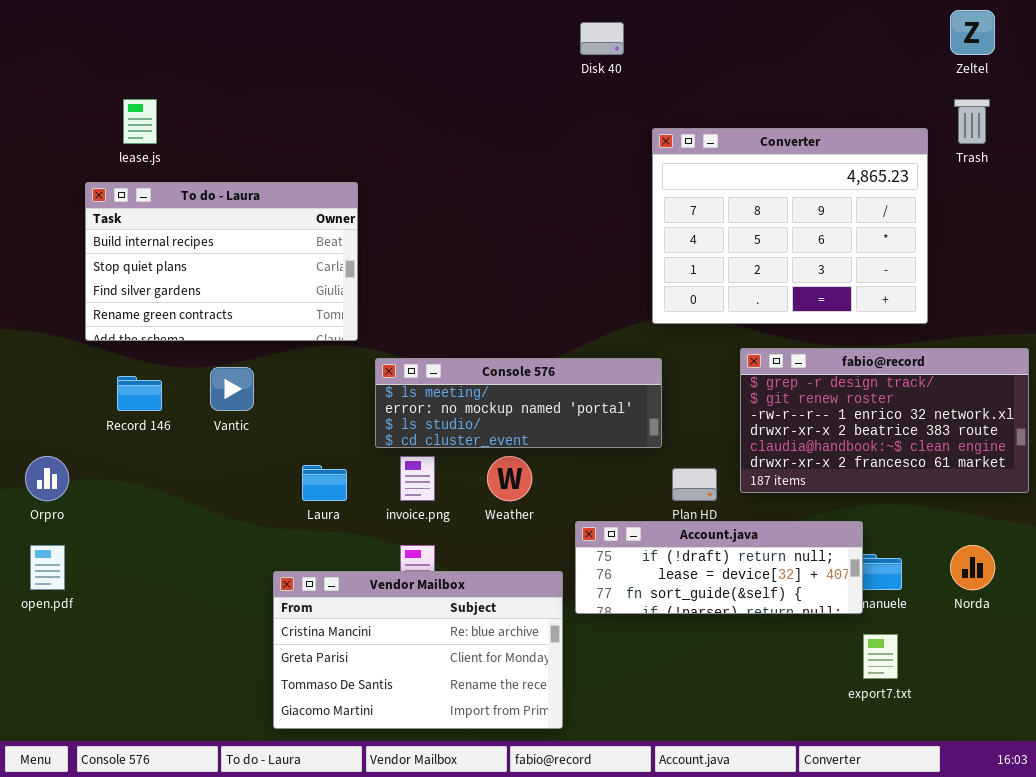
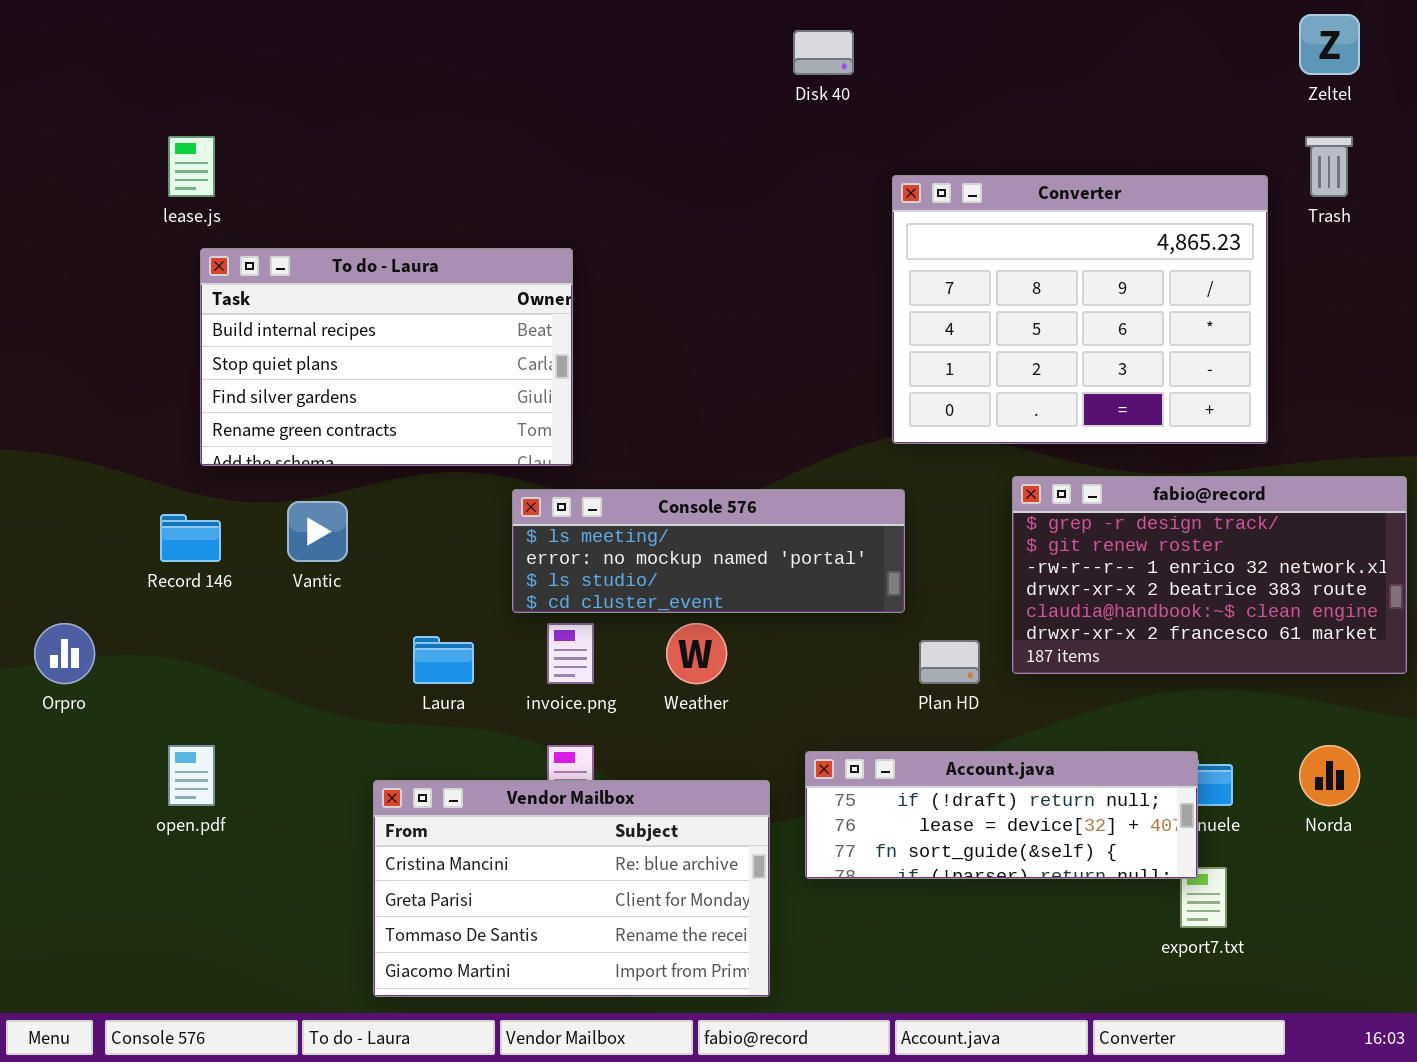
To do - Laura: [85,182,358,341] -> [200,248,573,466], moved
Account.java: [575,521,863,614] -> [805,751,1198,879], moved
open.pdf: [30,545,65,590] -> [168,745,215,806], moved

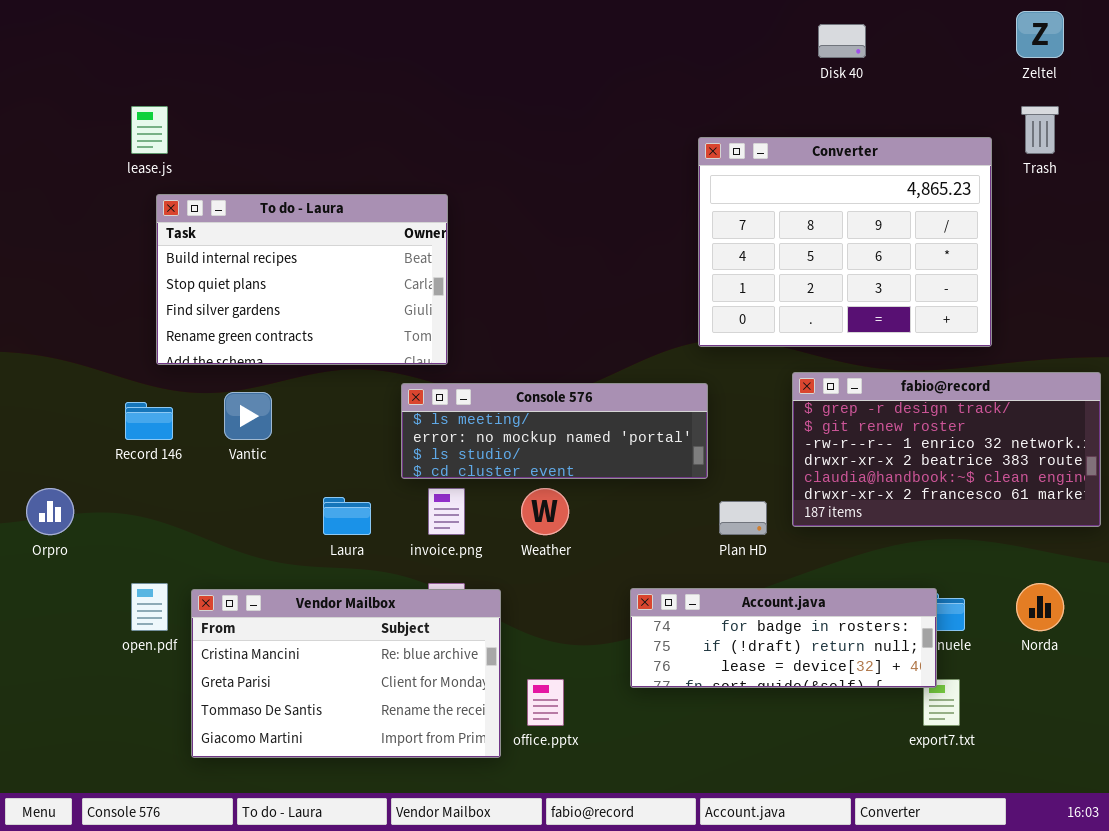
Disk 40: [793,30,854,75] -> [818,24,866,58], moved
Account.java: [805,751,1198,879] -> [630,588,937,688], scrolled up 1 row
Vendor Mailbox: [373,780,770,997] -> [191,589,501,758], moved

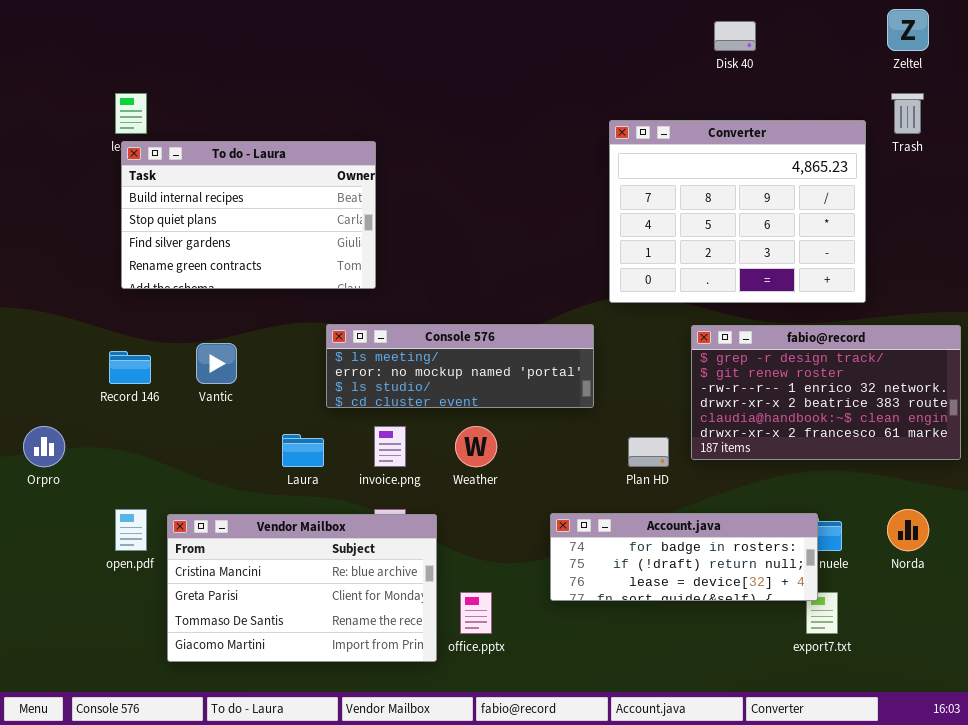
To do - Laura: [156,194,448,365] -> [121,141,376,289], moved
Console 576: [401,383,708,479] -> [326,324,594,408], moved

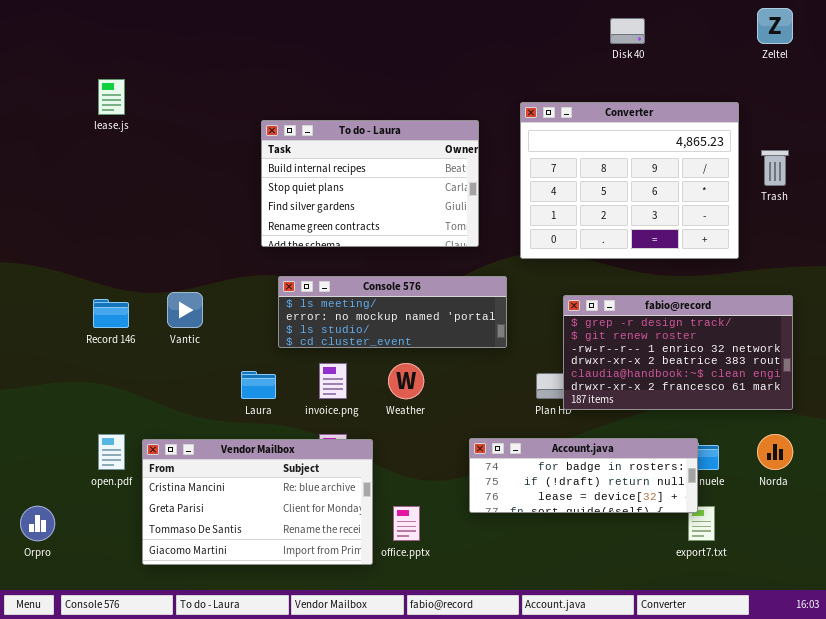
Trash: [891,93,924,134] -> [761,150,789,186], moved
To do - Laura: [121,141,376,289] -> [261,120,479,247], moved
fabio@record: [691,325,961,460] -> [563,295,793,410], moved
Orpro: [23,426,65,467] -> [20,506,55,541], moved

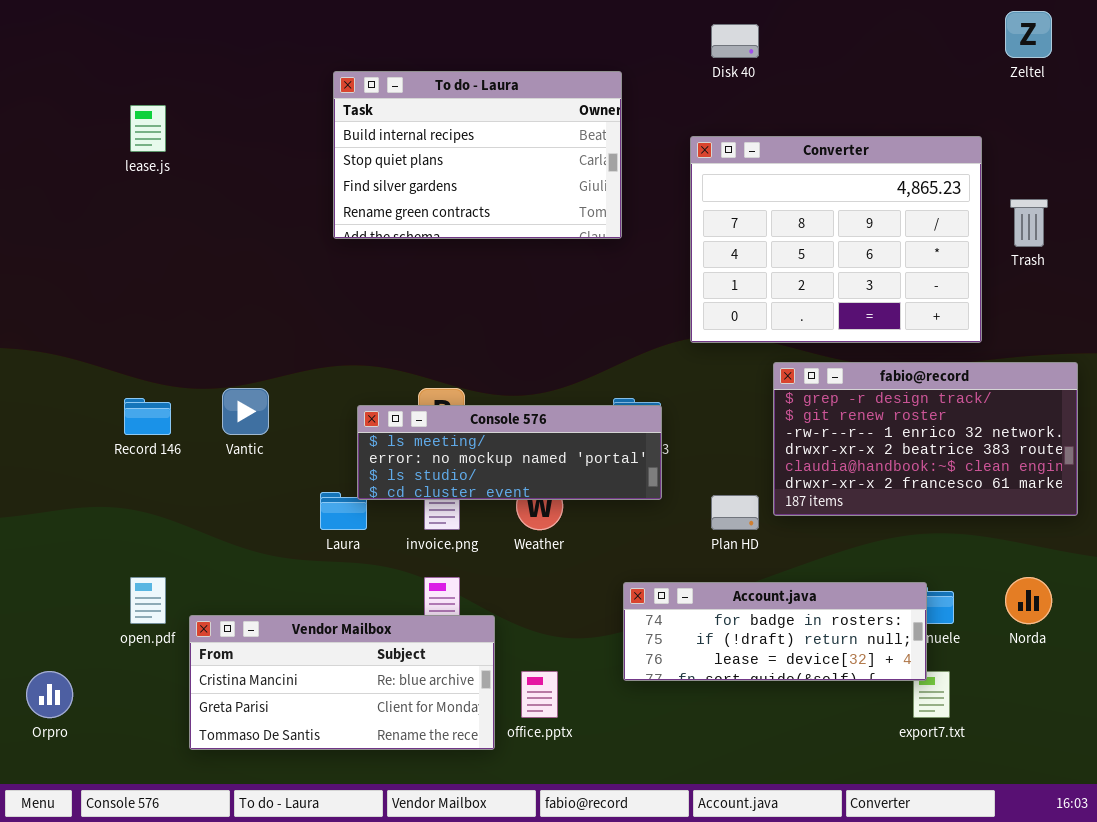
Disk 40: [610,18,645,44] -> [711,24,759,58], moved
To do - Laura: [261,120,479,247] -> [333,71,622,239], moved
Console 576: [278,276,507,348] -> [357,405,662,500], moved
fabio@record: [563,295,793,410] -> [773,362,1078,516], moved
Vendor Mailbox: [142,439,373,565] -> [189,615,495,750], resized

